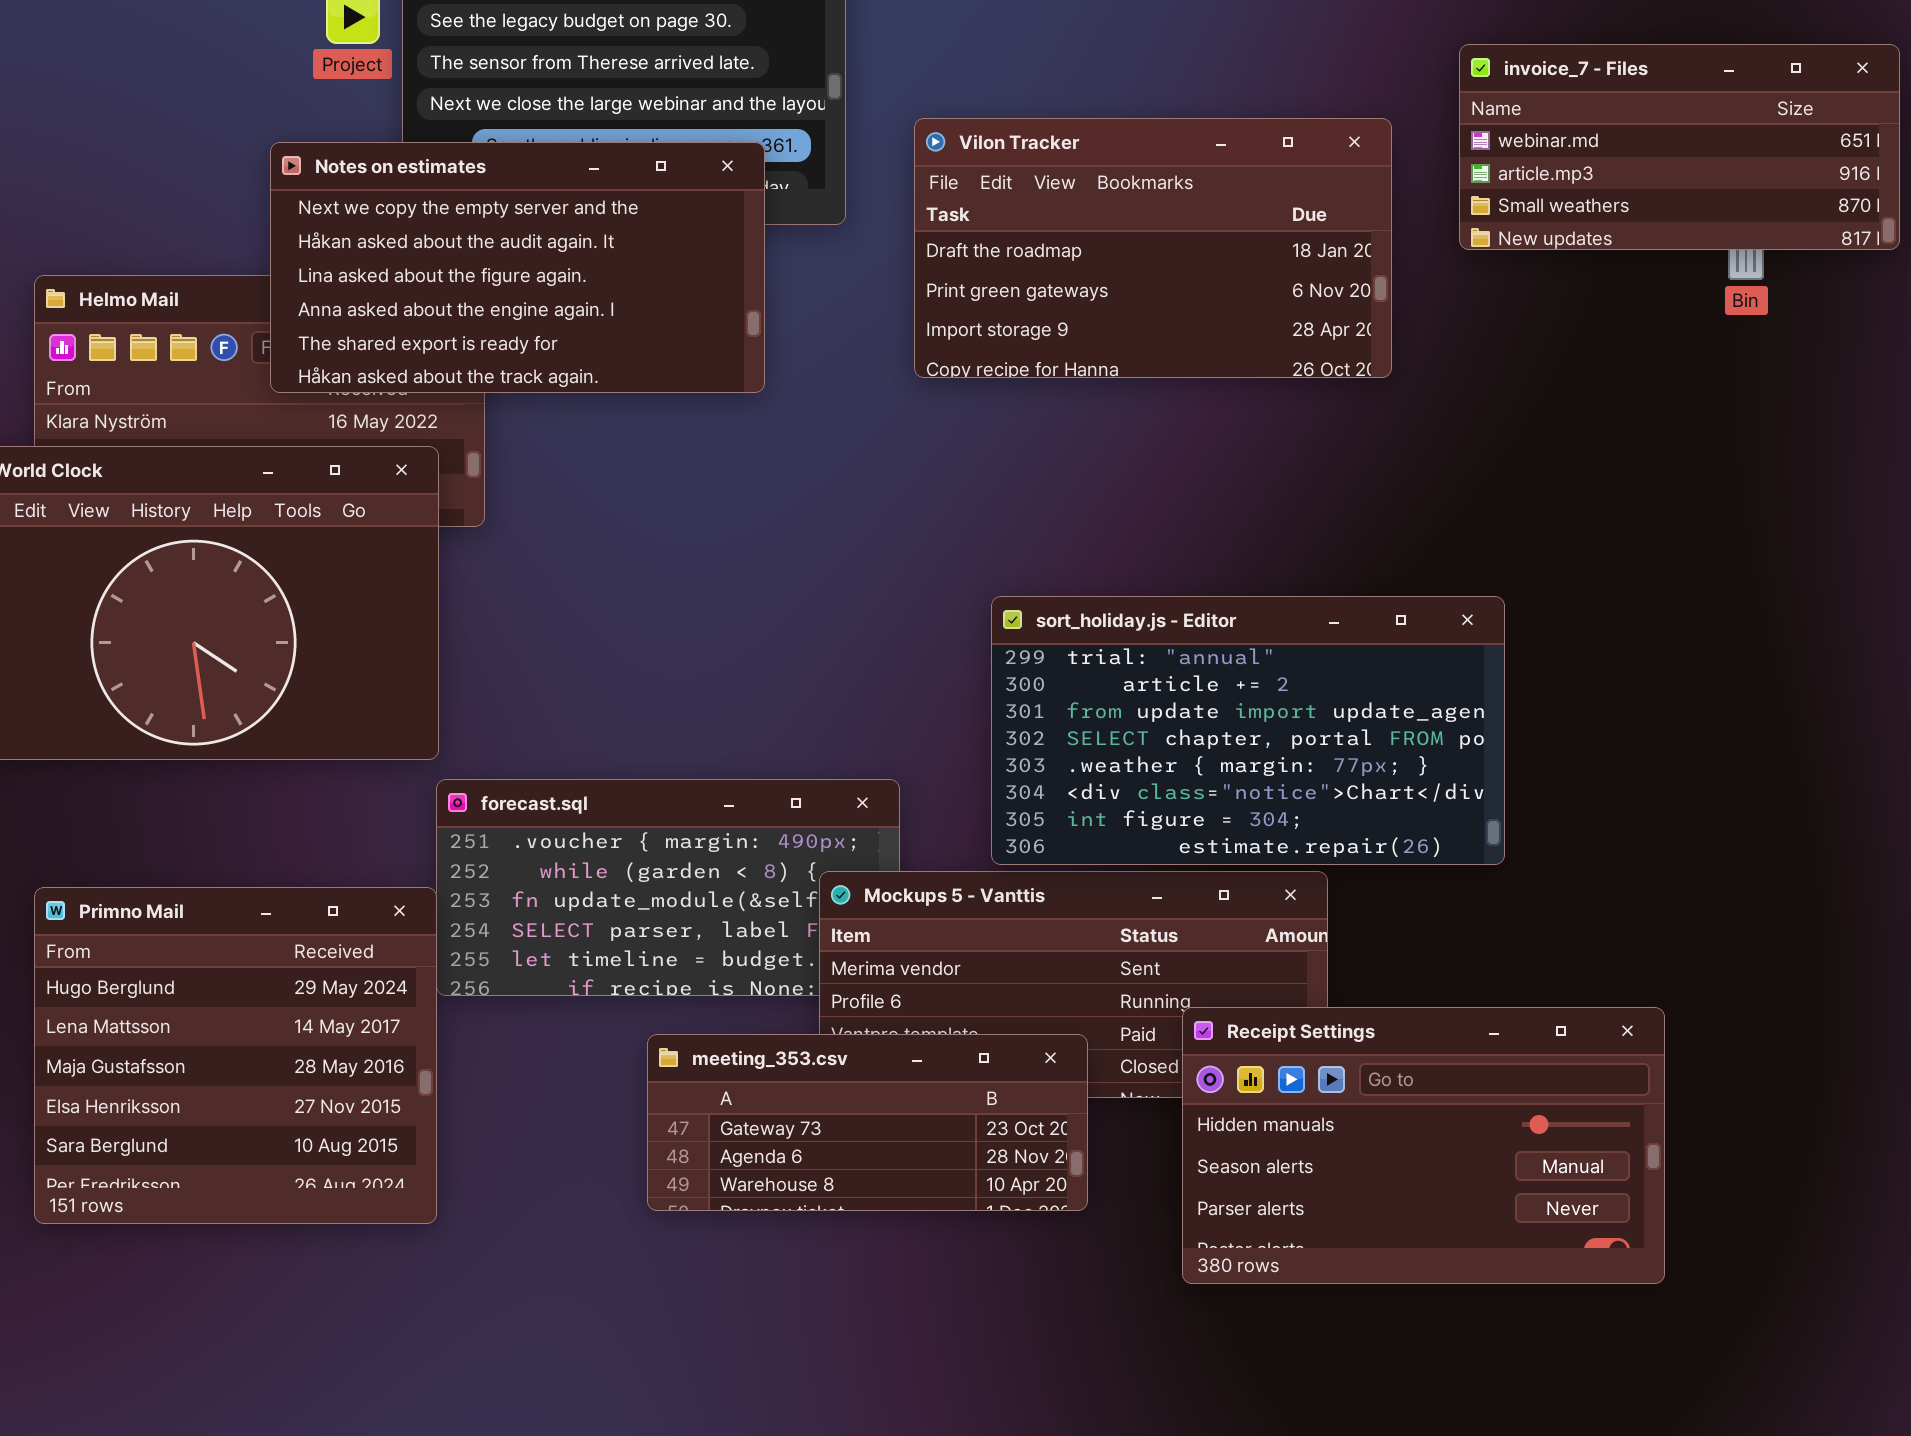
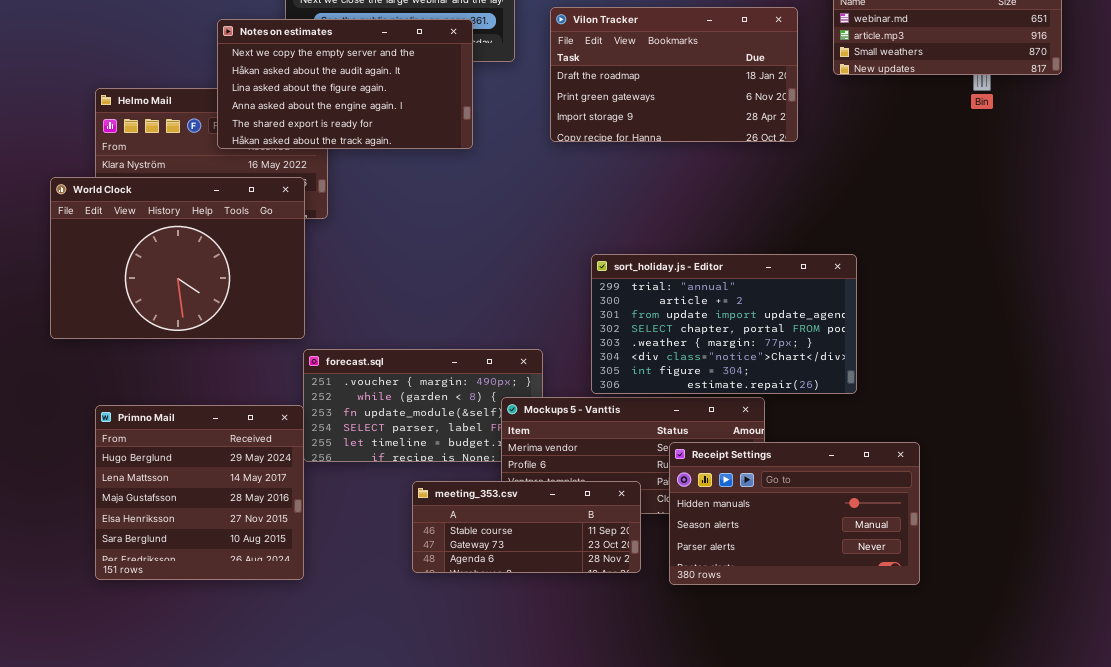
Receipt Settings: [1182,1007,1665,1284] -> [669,442,920,585], moved
meeting_353.csv: [647,1034,1088,1211] -> [412,481,641,573], scrolled up 1 row

